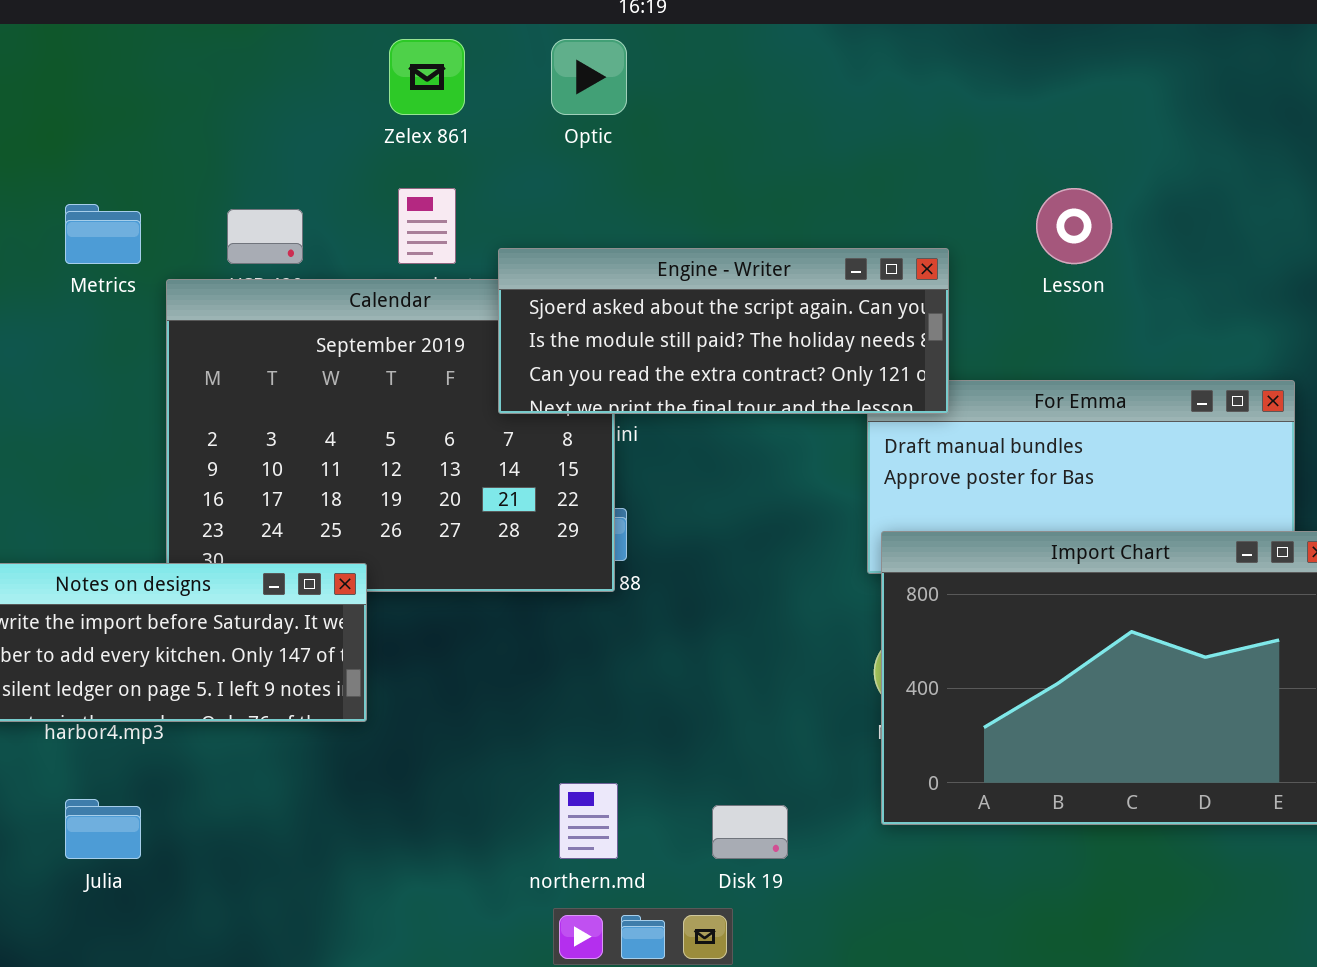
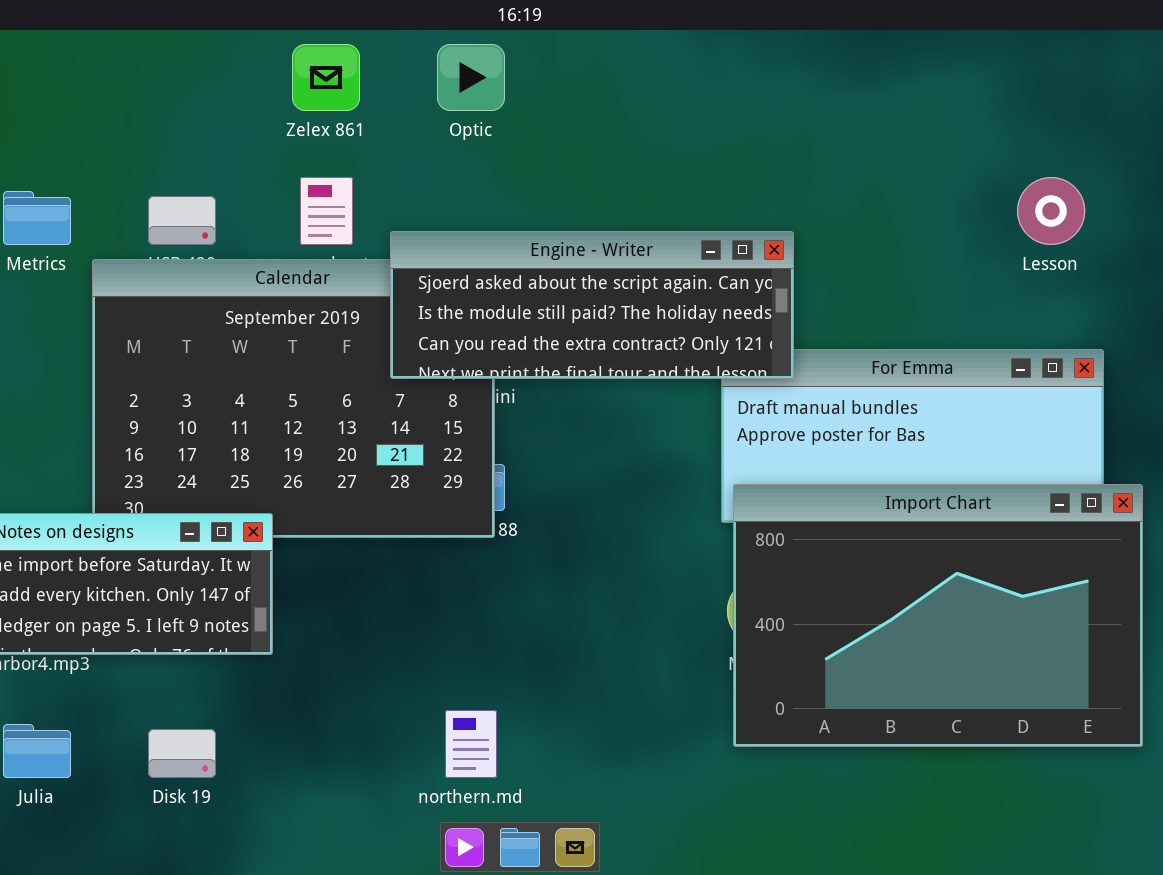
Lesson: [1036,188,1112,264] -> [1017,177,1085,245], moved
Disk 19: [712,805,788,859] -> [148,729,216,778], moved

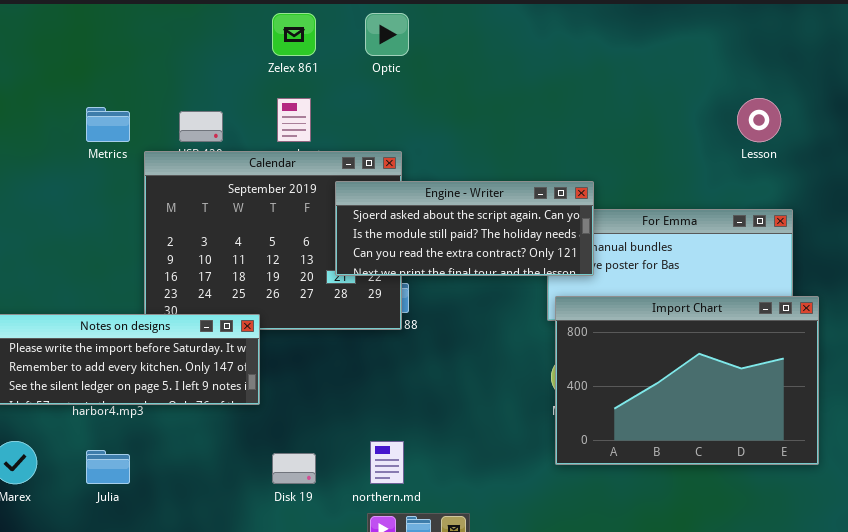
Engine - Writer: [390,231,794,379] -> [335,181,594,276], moved
Disk 19: [148,729,216,778] -> [272,453,316,484], moved

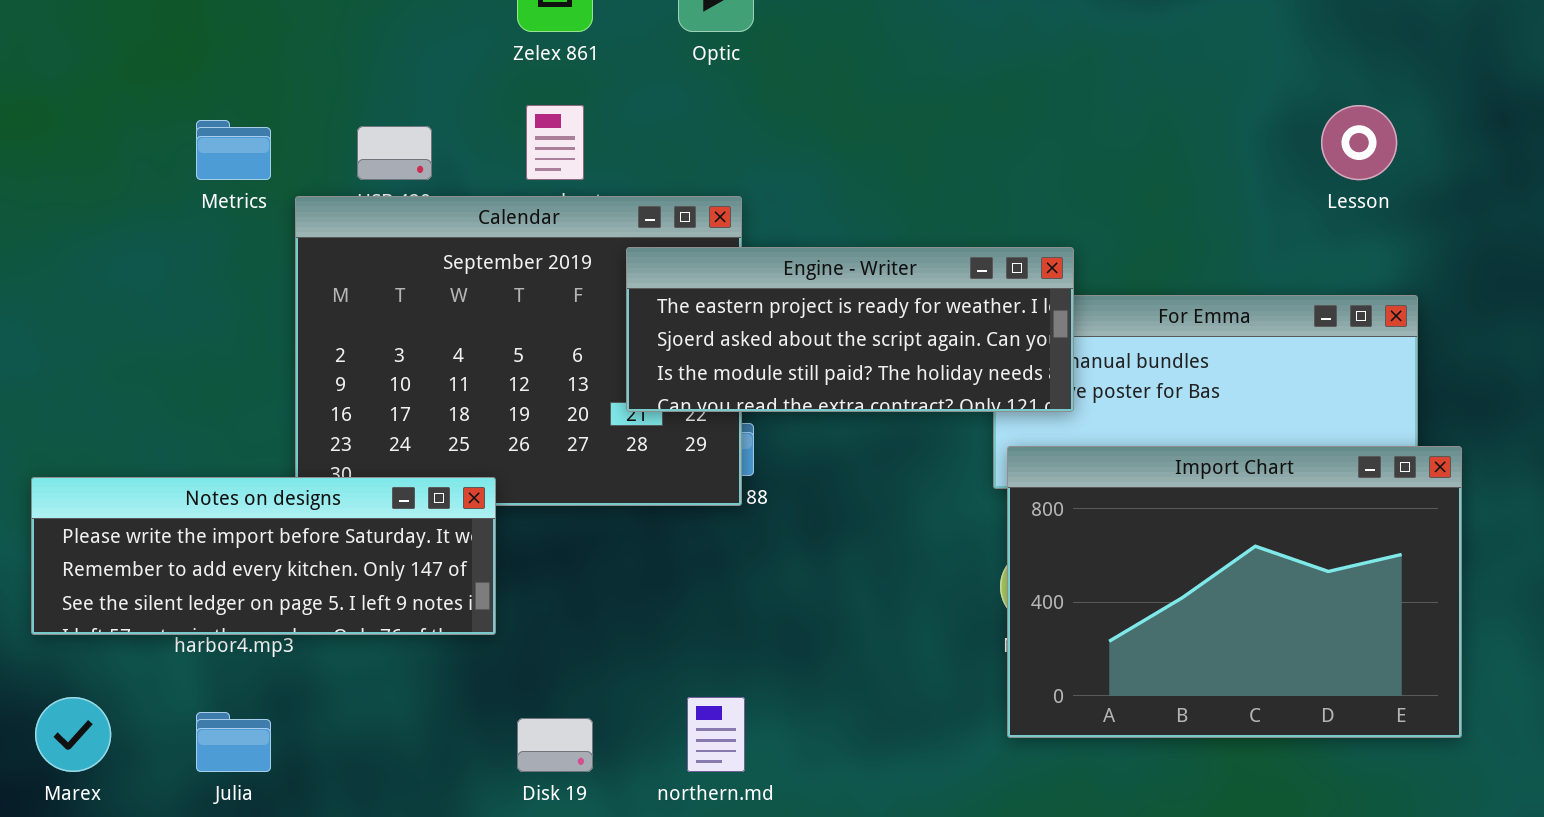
Engine - Writer: [335,181,594,276] -> [626,247,1074,412], scrolled up 1 row

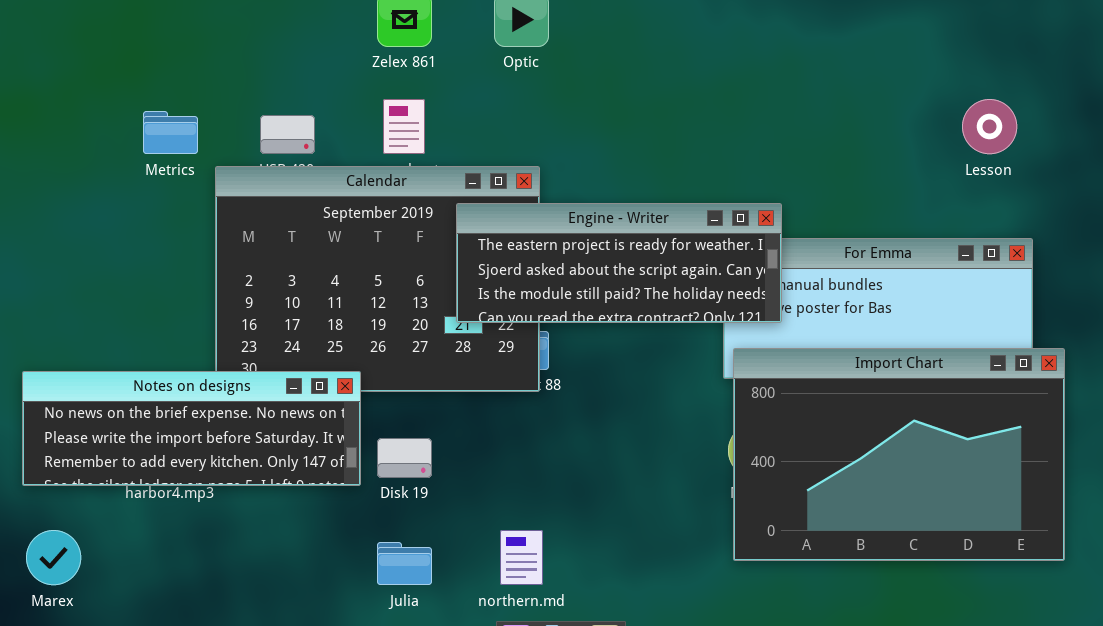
Notes on designs: [31,477,496,635] -> [22,371,361,486], scrolled up 1 row
Julia: [196,712,271,772] -> [377,542,432,585], moved
Disk 19: [517,718,593,772] -> [377,438,432,478], moved

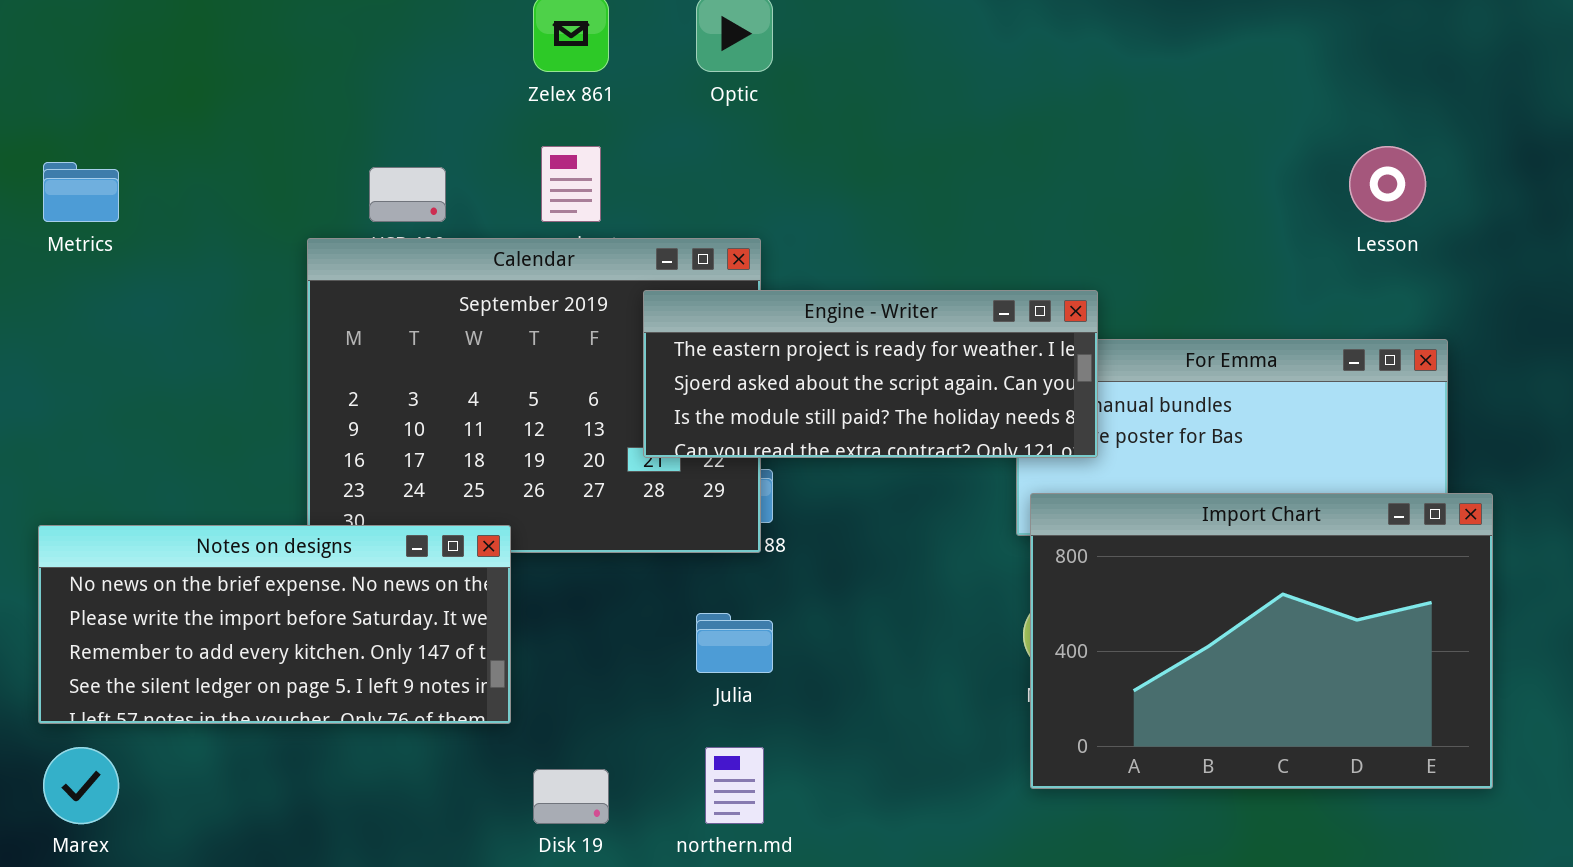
Metrics: [143,111,198,154] -> [43,162,119,222], moved
Notes on designs: [22,371,361,486] -> [38,525,511,724], resized
Disk 19: [377,438,432,478] -> [533,769,609,824], moved
Julia: [377,542,432,585] -> [696,613,773,673], moved

